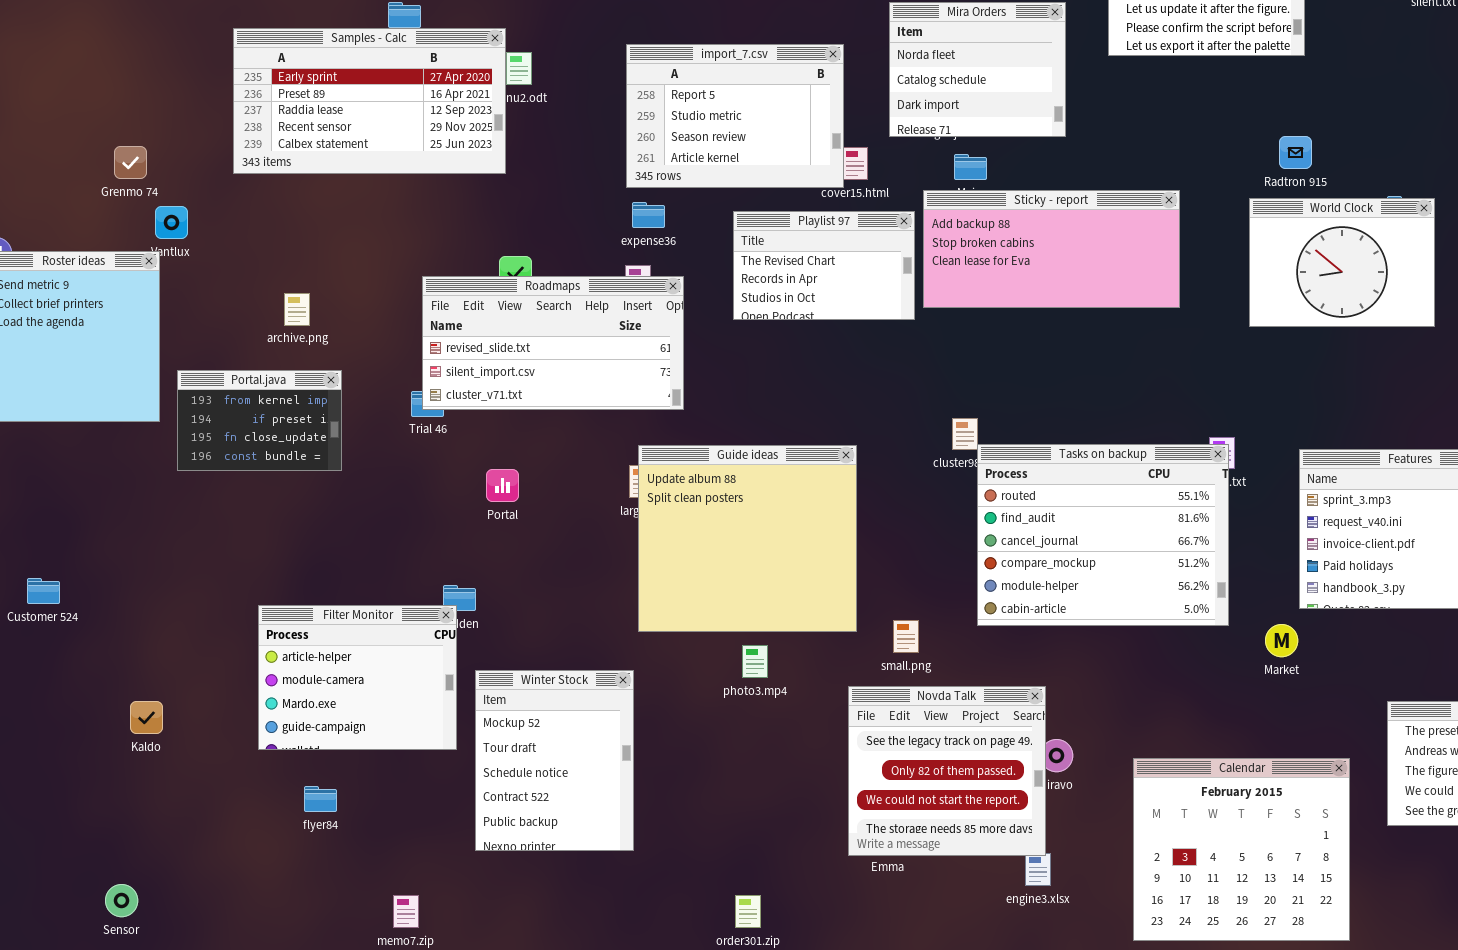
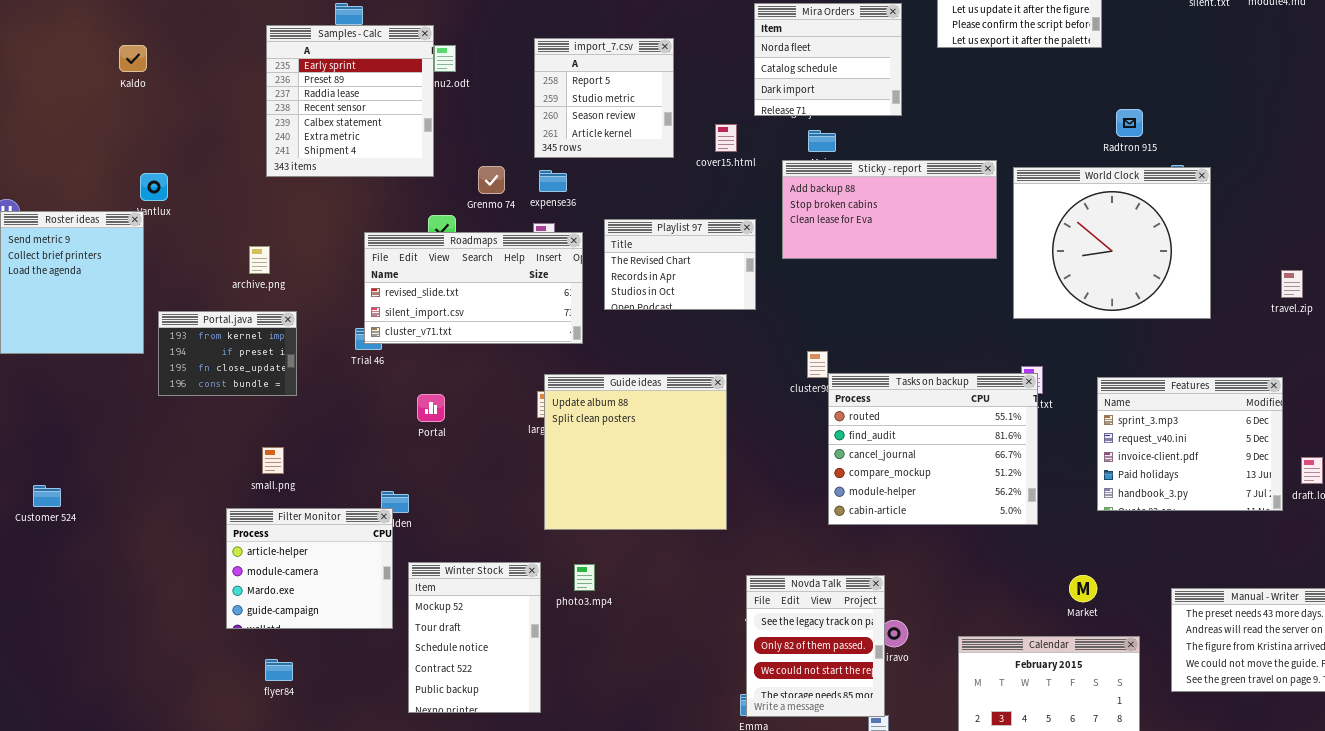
Samples - Calc: [233,28,506,174] -> [266,25,434,177], resized
import_7.csv: [626,44,844,188] -> [534,38,674,158], resized
Radtron 915: [1279,136,1312,169] -> [1116,109,1143,137], moved
Grenmo 74: [114,146,147,179] -> [478,166,505,194], moved
World Clock: [1249,198,1435,327] -> [1013,167,1211,319], resized
Playlist 97: [733,211,915,320] -> [604,219,756,310], moved
small.png: [893,620,919,653] -> [262,447,284,474], moved
Market: [1265,624,1298,657] -> [1069,575,1097,602], moved
photo3.mp4: [742,645,768,678] -> [574,564,595,591], moved
Novda Talk: [848,686,1046,856] -> [746,575,885,717], resized
Kaldo: [130,701,163,734] -> [119,45,147,72], moved

